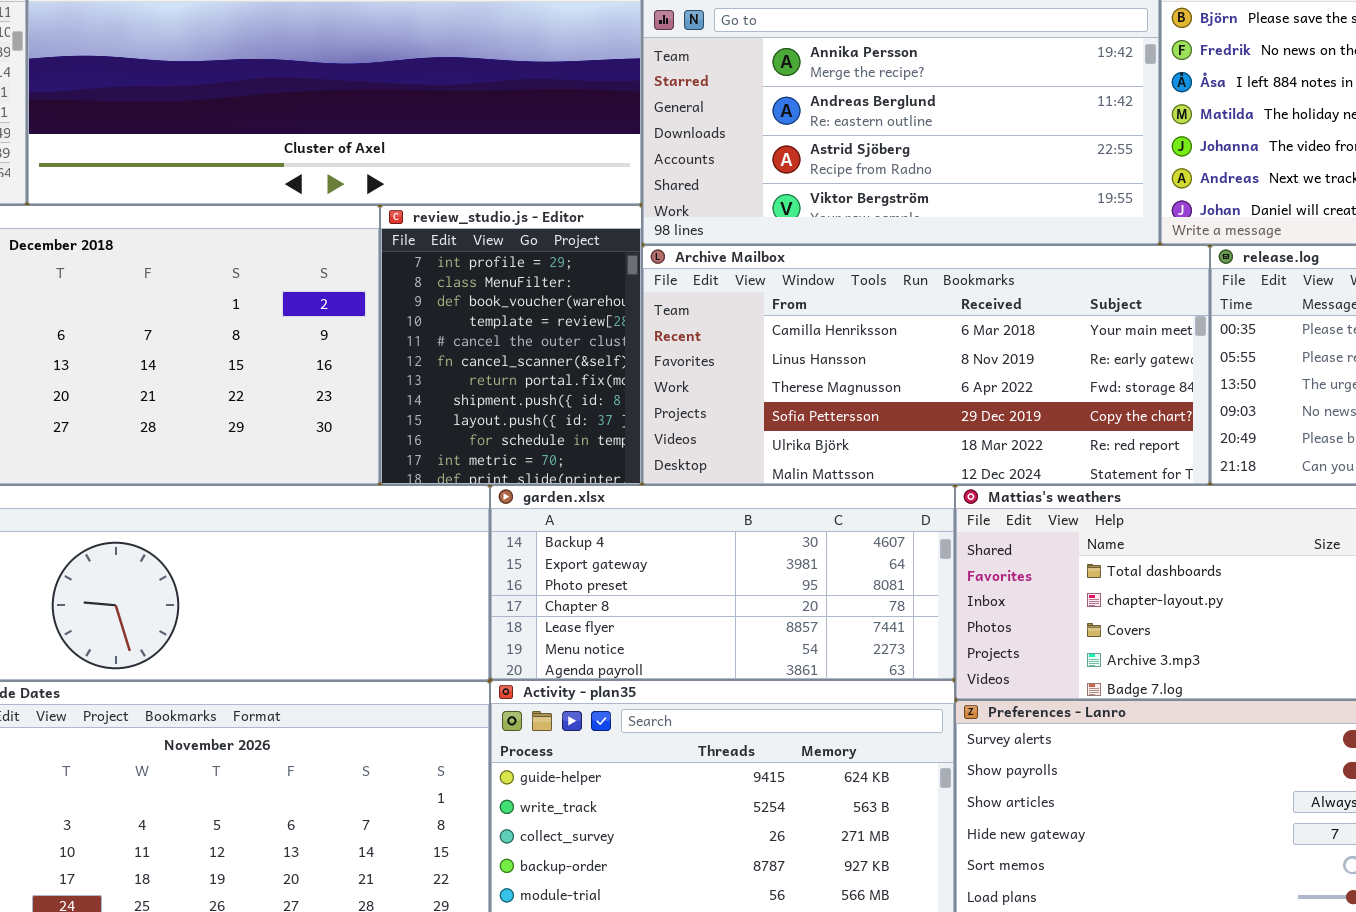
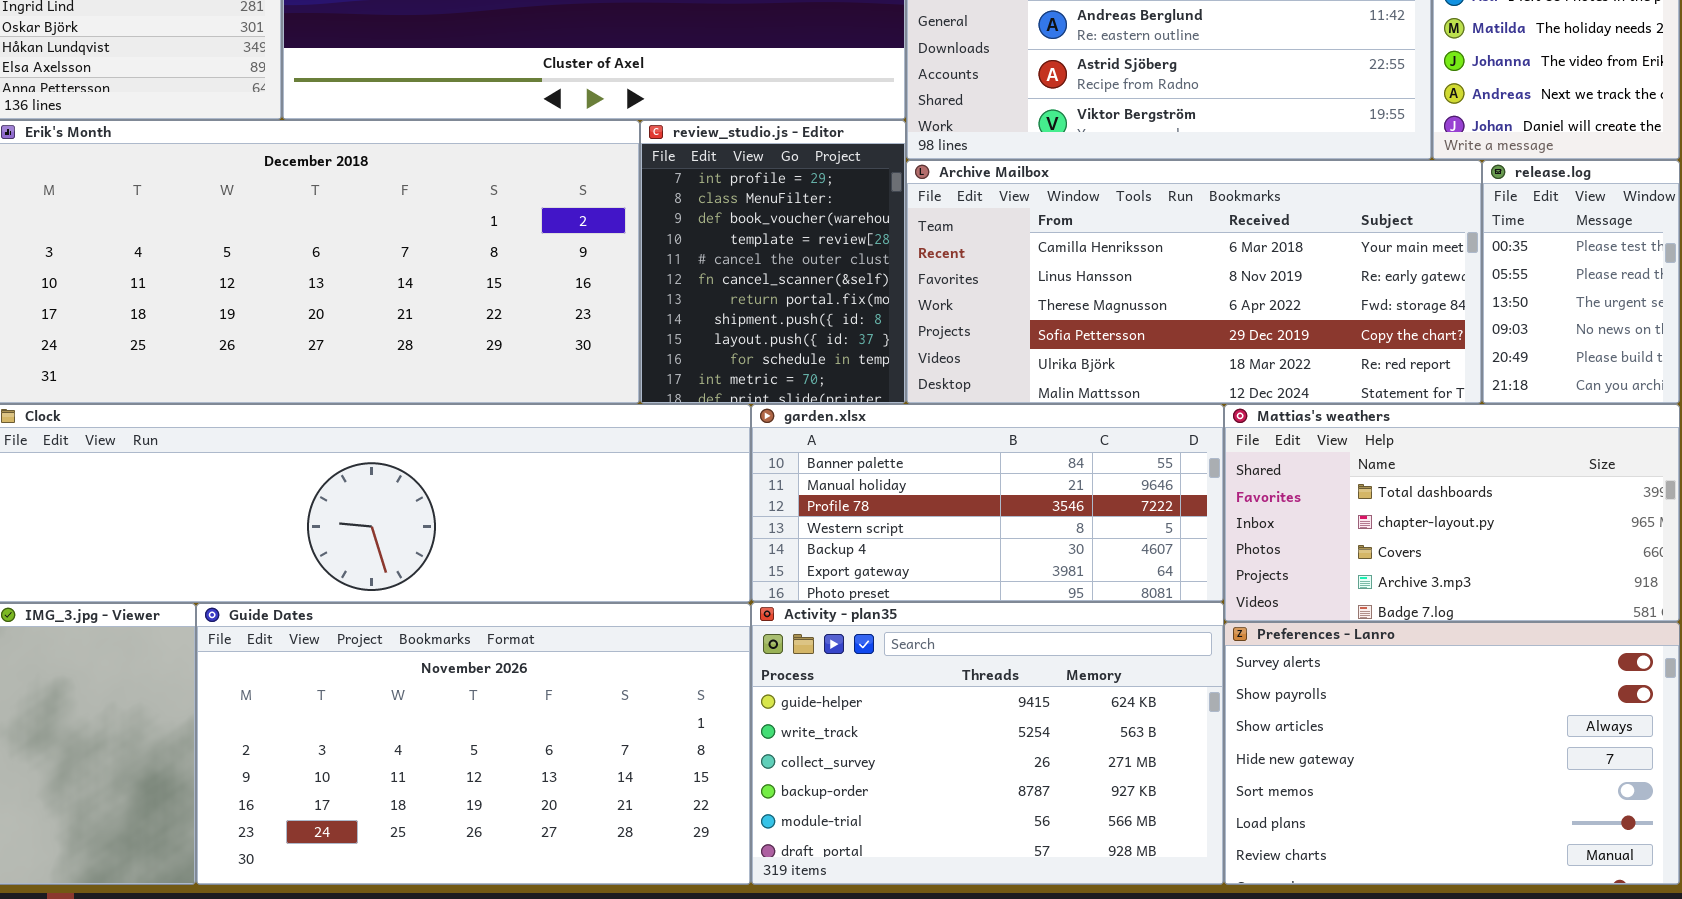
garden.xlsx: [490,485,955,680] -> [751,404,1224,602], scrolled up 4 rows

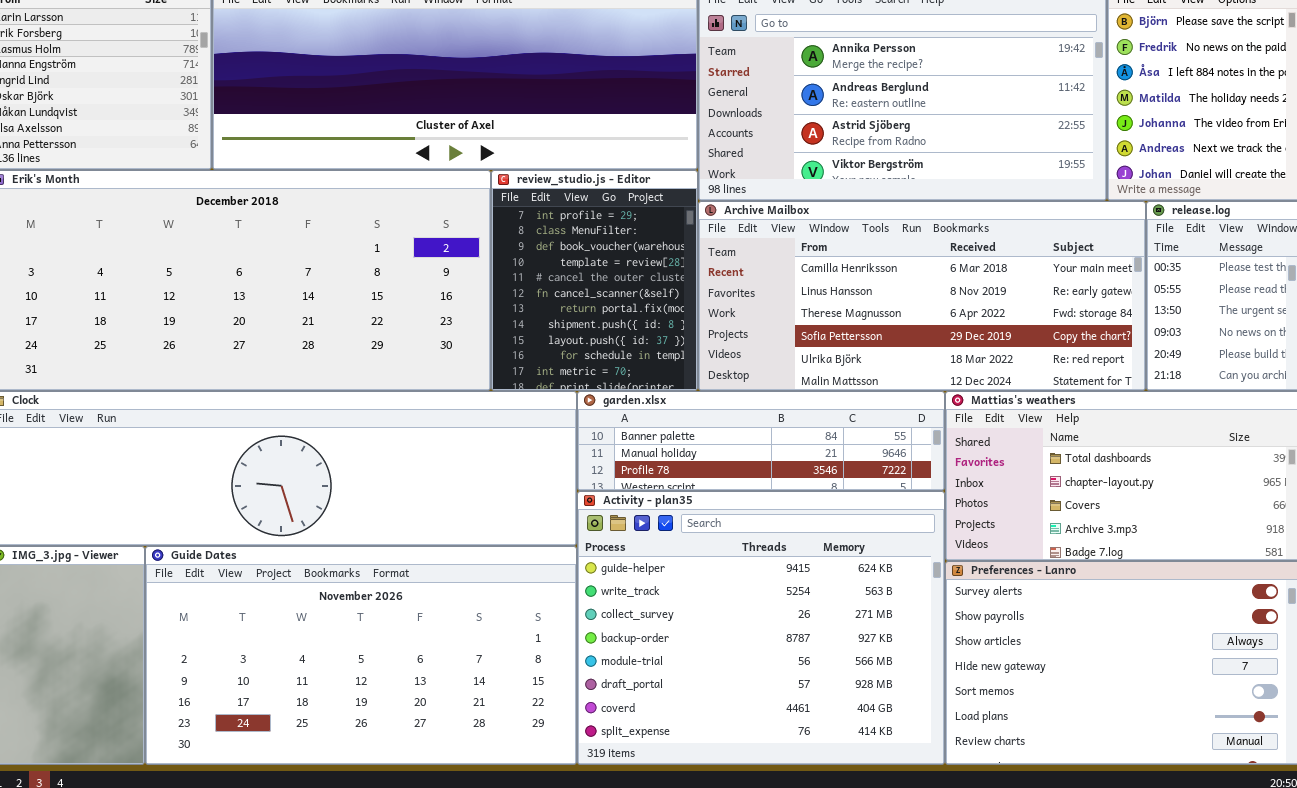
garden.xlsx: [751,404,1224,602] -> [577,391,945,491], resized
Activity - plan35: [751,602,1224,885] -> [577,491,945,765], resized

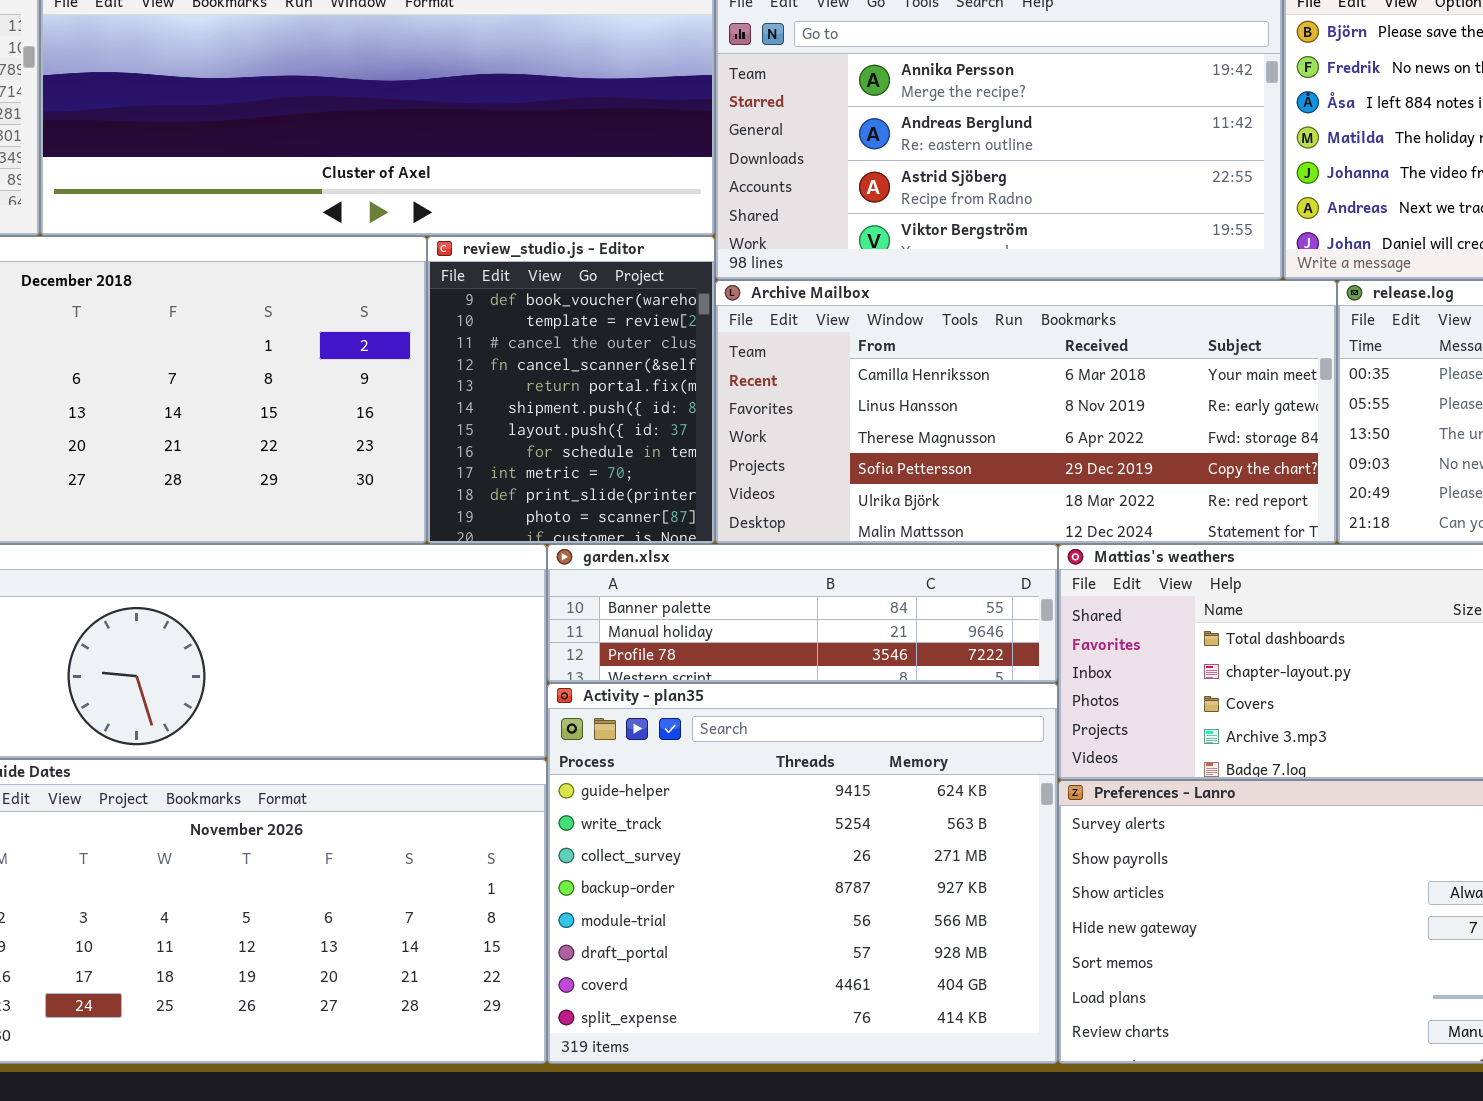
review_studio.js - Editor: [491,170,698,391] -> [427,236,715,544], scrolled down 2 rows

